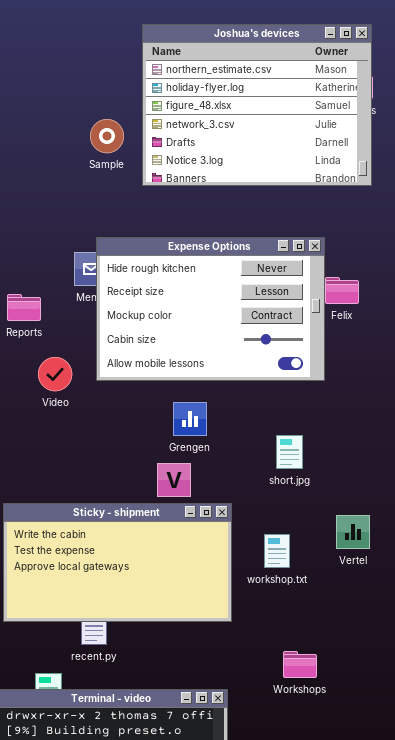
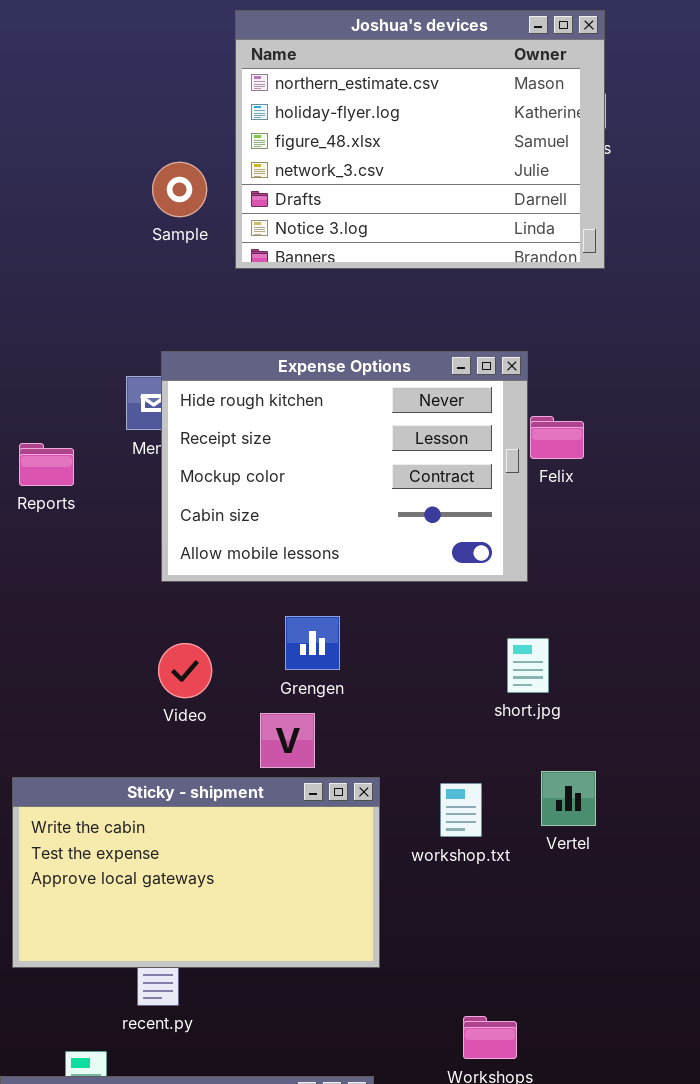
Video: [38,357,72,391] -> [158,643,212,698], moved
short.jpg: [276,435,303,469] -> [507,638,549,693], moved
Vertel: [336,515,370,549] -> [541,771,596,826], moved
workshop.txt: [264,534,290,568] -> [440,783,482,837], moved

